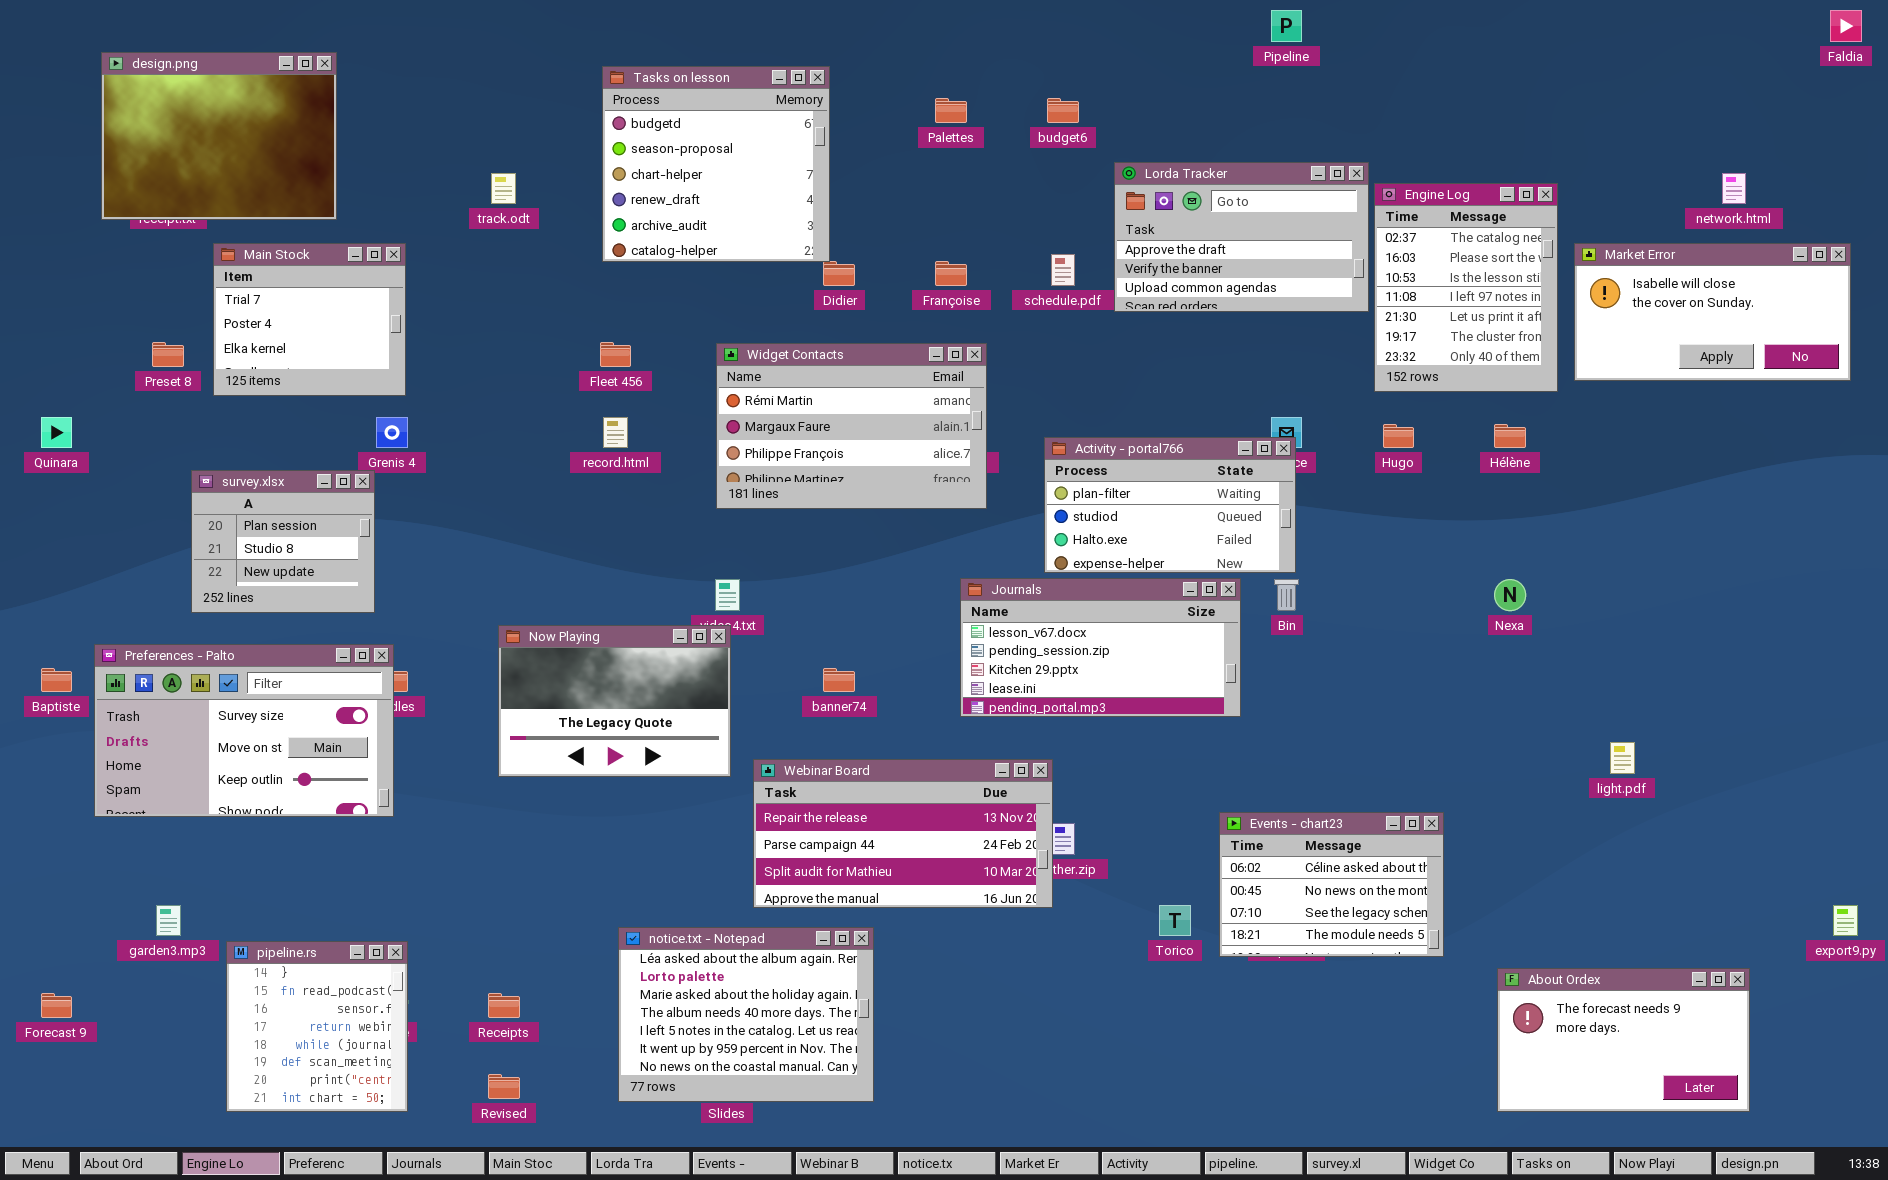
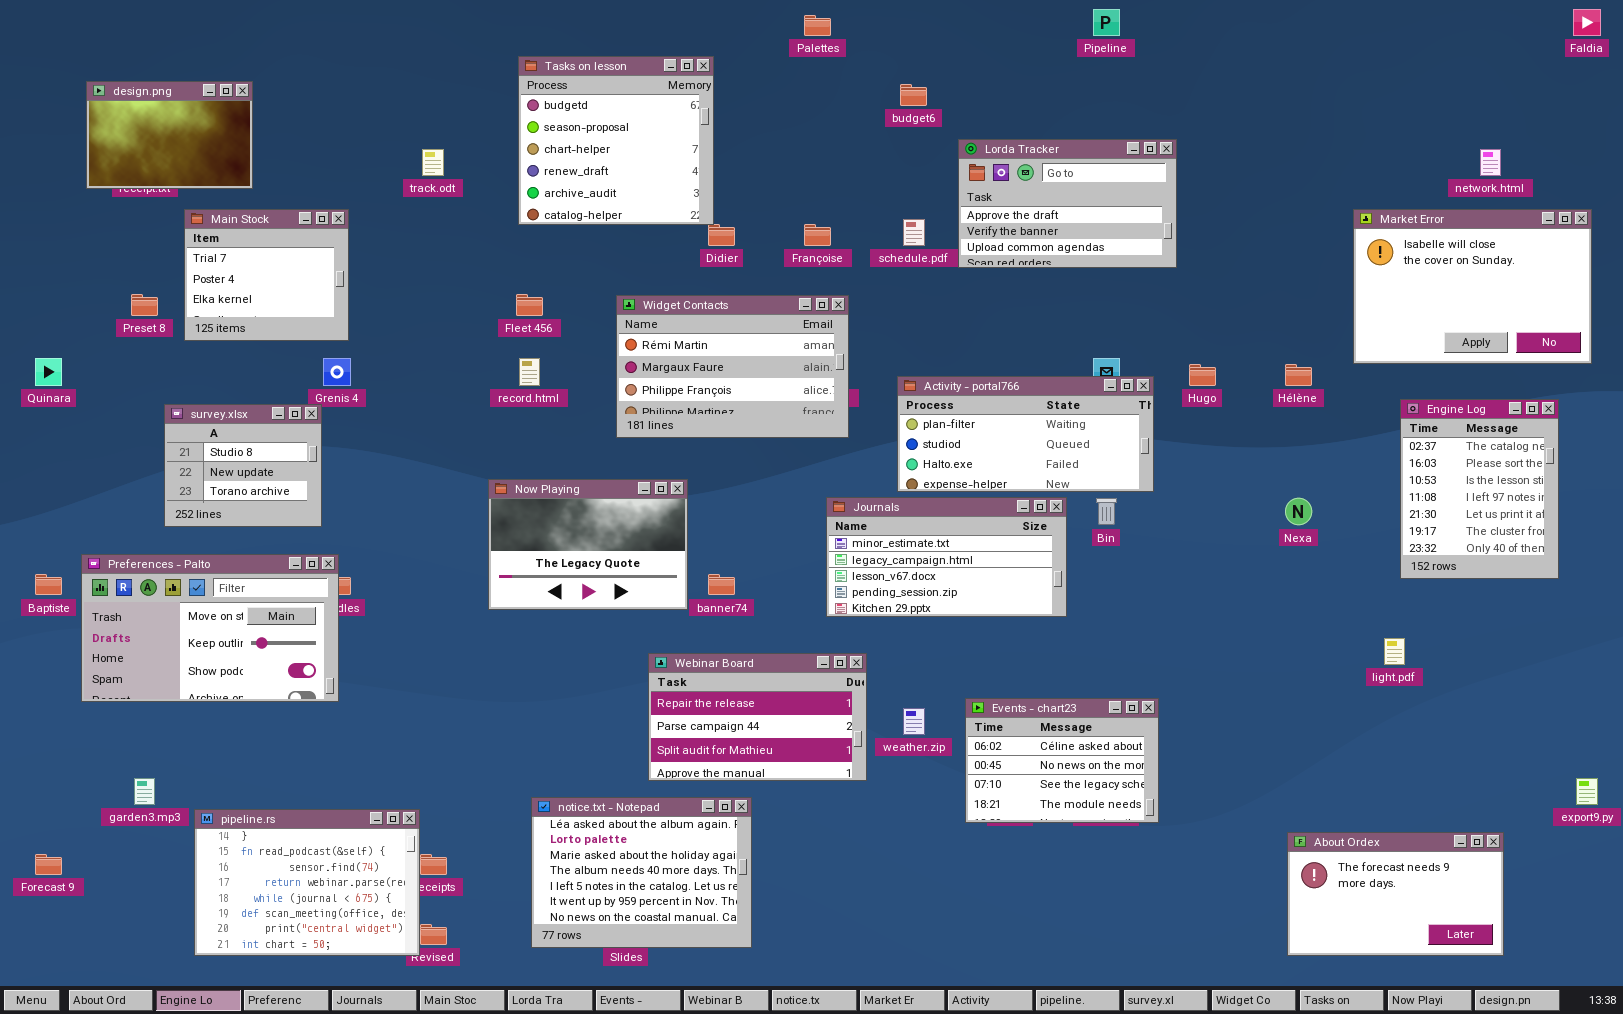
design.png: [101,52,337,220] -> [86,81,253,189], resized
Palettes: [935,98,967,123] -> [804,15,831,36], moved
Engine Log: [1374,183,1558,392] -> [1400,399,1559,579], moved
Market Error: [1574,243,1851,381] -> [1353,209,1592,364], resized
Activity - portal766: [1044,437,1296,573] -> [897,376,1154,492], resized
survey.xlsx: [191,470,375,613] -> [164,404,322,527], scrolled down 1 row
Journals: [960,578,1241,717] -> [826,497,1067,617], scrolled up 2 rows
Now Playing: [498,625,731,777] -> [488,479,688,610], moved
Preferences - Palto: [94,644,394,817] -> [81,554,339,702], scrolled down 1 row
Webinar Board: [753,759,1053,908] -> [648,653,867,781], resized
Events - chart23: [1219,812,1444,957] -> [965,698,1159,823], moved
pipeline.rs: [226,941,408,1112] -> [194,809,420,956], resized

